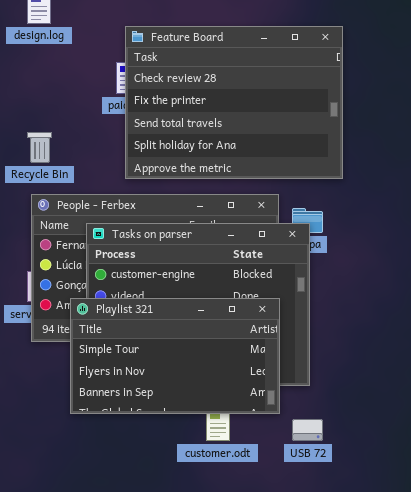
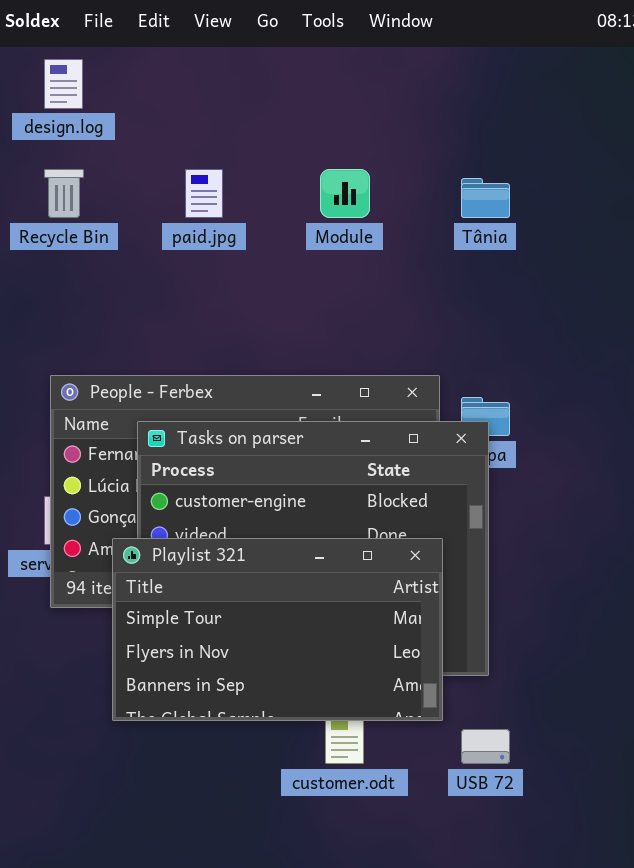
Feature Board: [125,26,343,179] -> none, closed
Recycle Bin: [27,132,52,163] -> [44,169,84,218], moved

